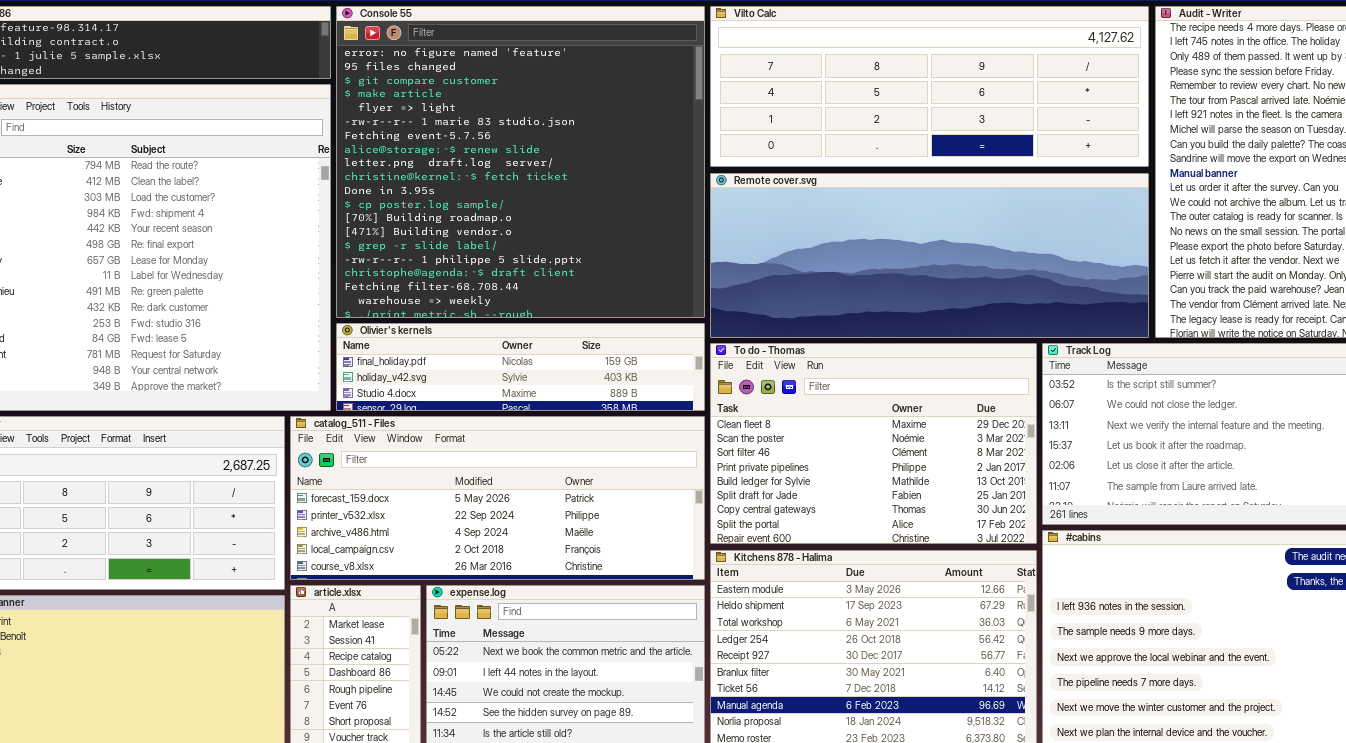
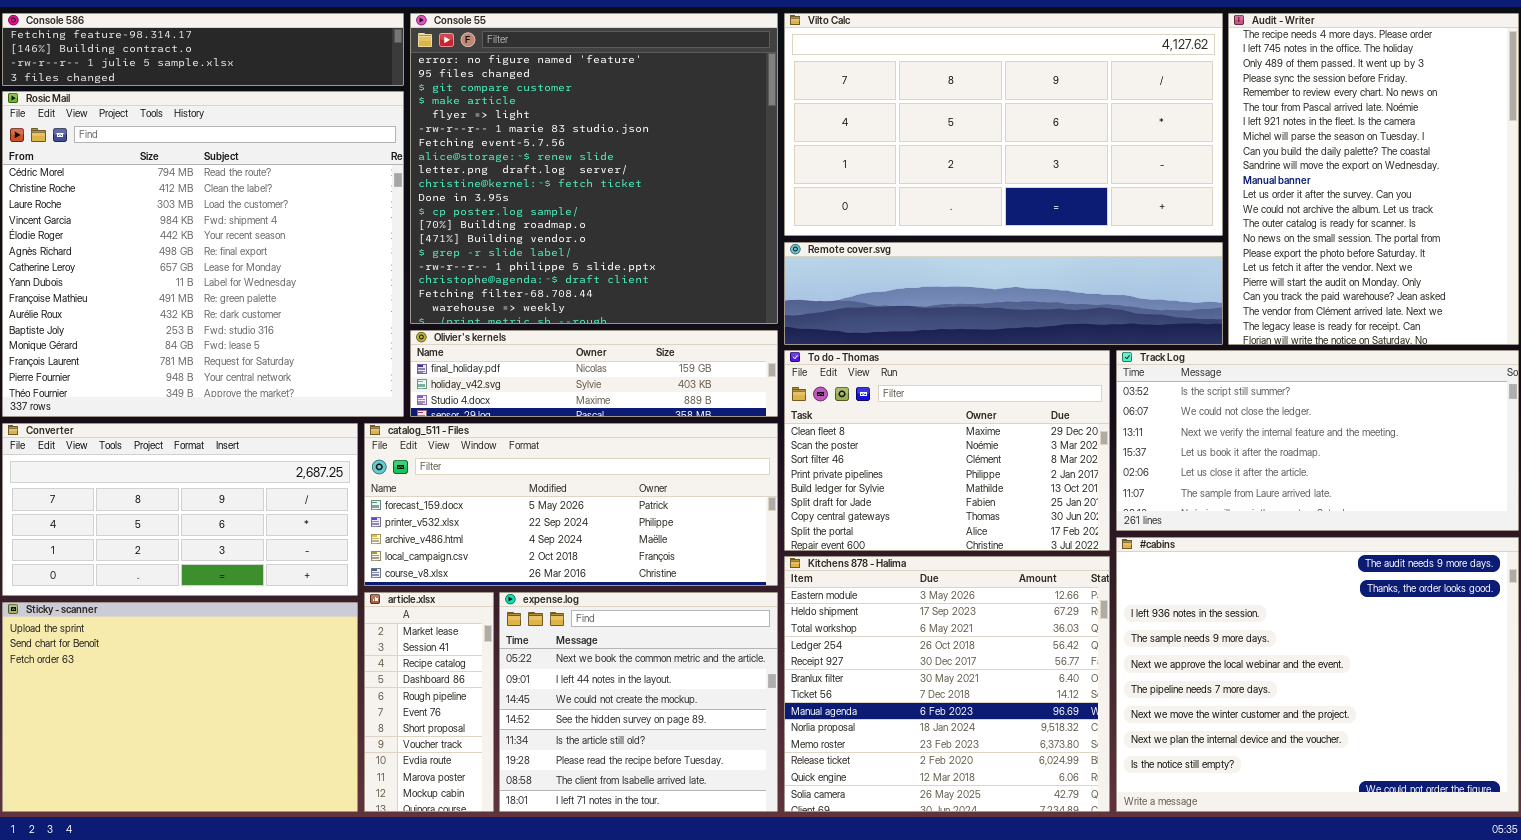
Vilto Calc: [710,6,1149,167] -> [784,13,1223,236], resized
Remote cover.svg: [710,173,1149,338] -> [784,242,1223,345], resized

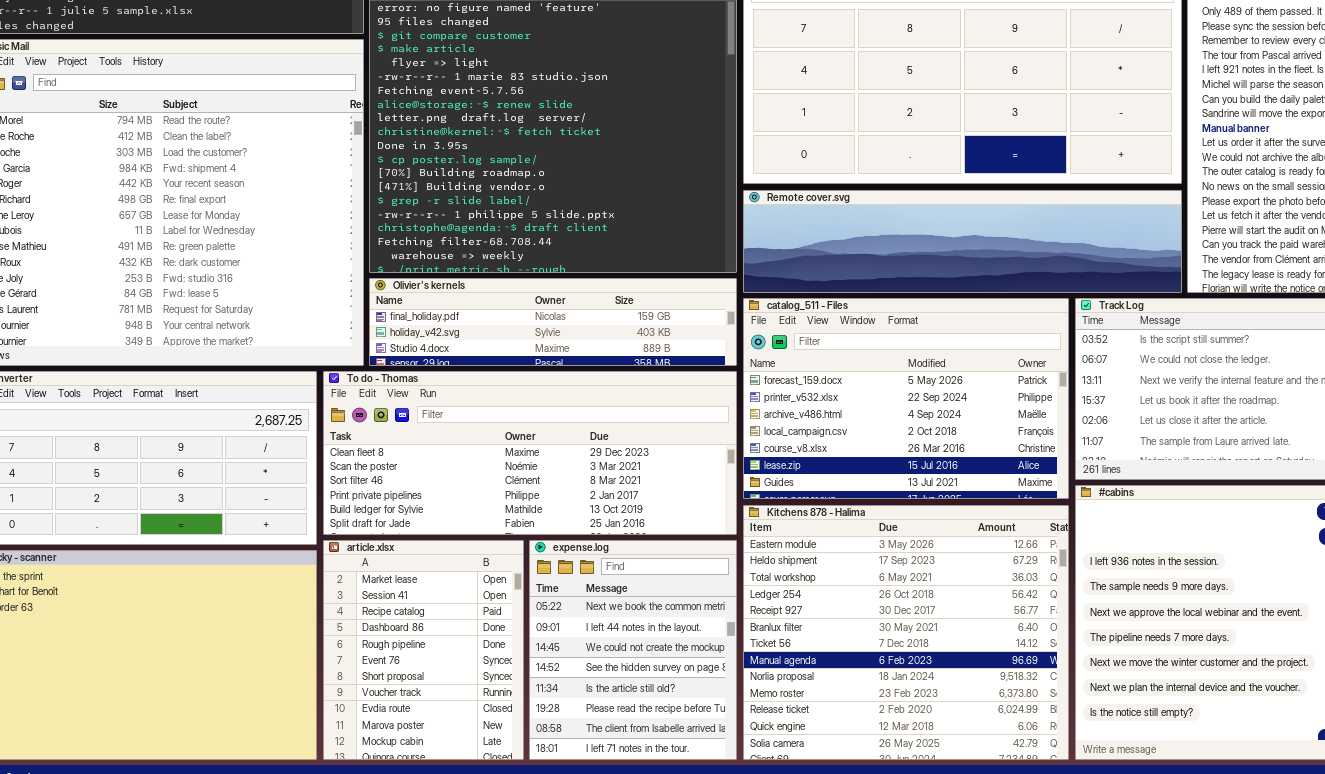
To do - Thomas: [784,350,1110,551] -> [323,371,737,535], moved, resized
catalog_511 - Files: [364,423,778,586] -> [743,298,1069,499], moved, resized
article.xlsx: [364,592,494,812] -> [323,540,524,760], resized
expense.log: [499,592,778,812] -> [529,540,737,760], resized

